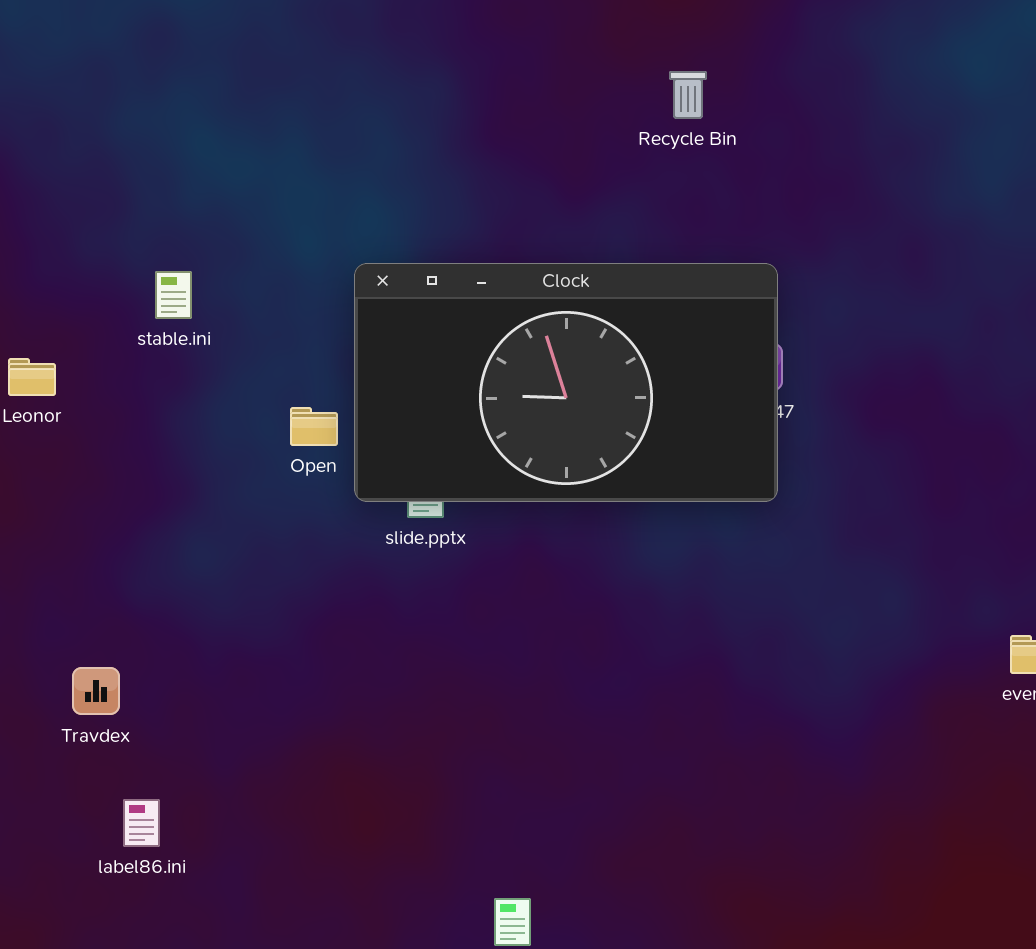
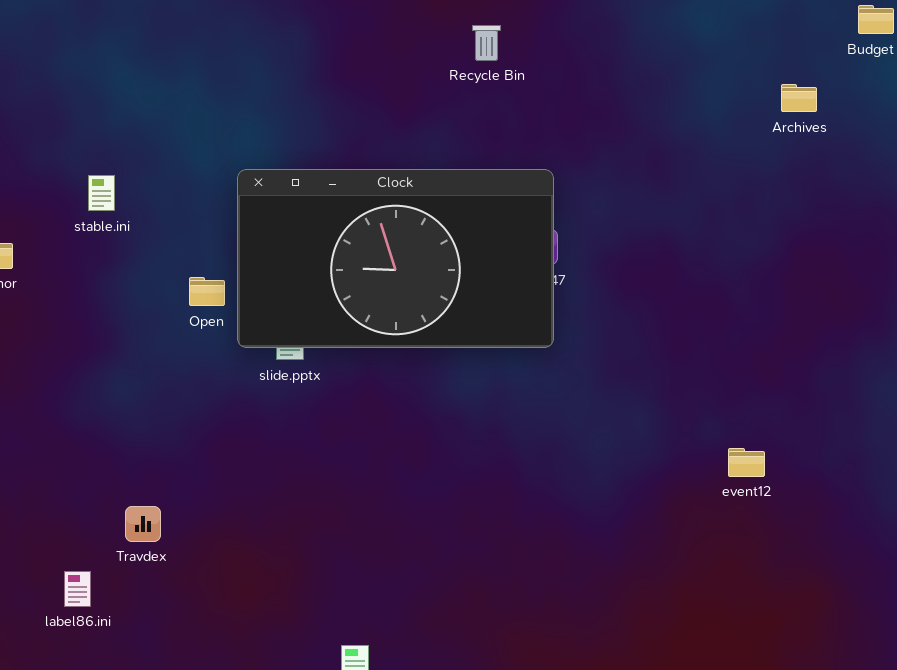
Travdex: [72,667,120,715] -> [125,506,161,542], moved

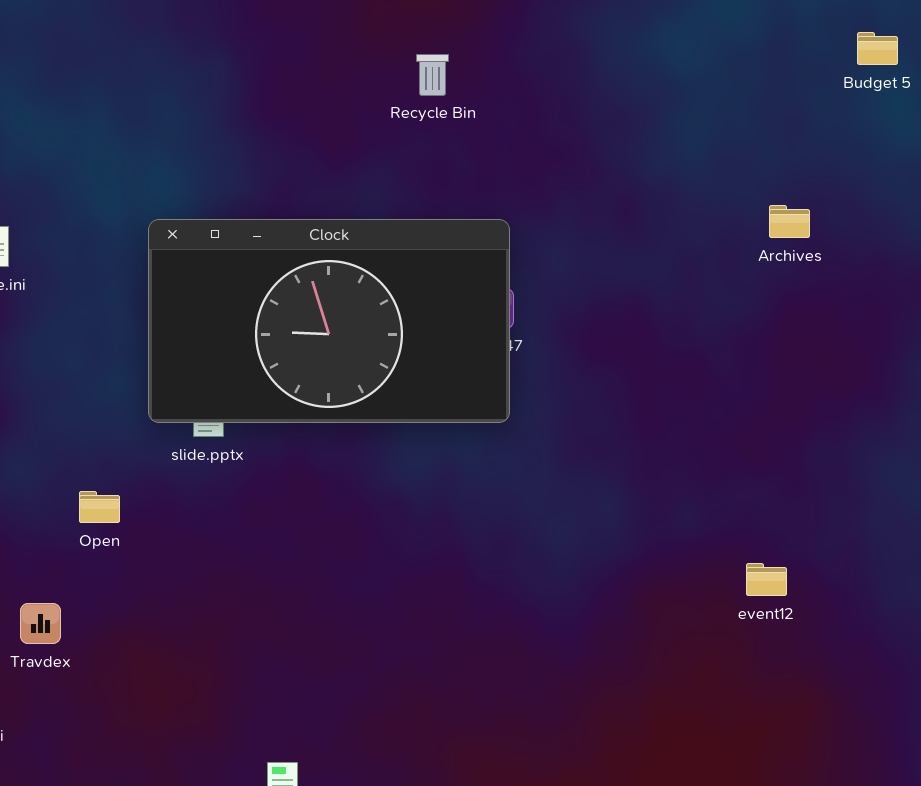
Archives: [781,84,817,112] -> [769,205,810,238], moved
Open: [189,277,225,306] -> [79,491,120,523], moved
event12: [728,448,765,477] -> [746,563,787,596], moved

